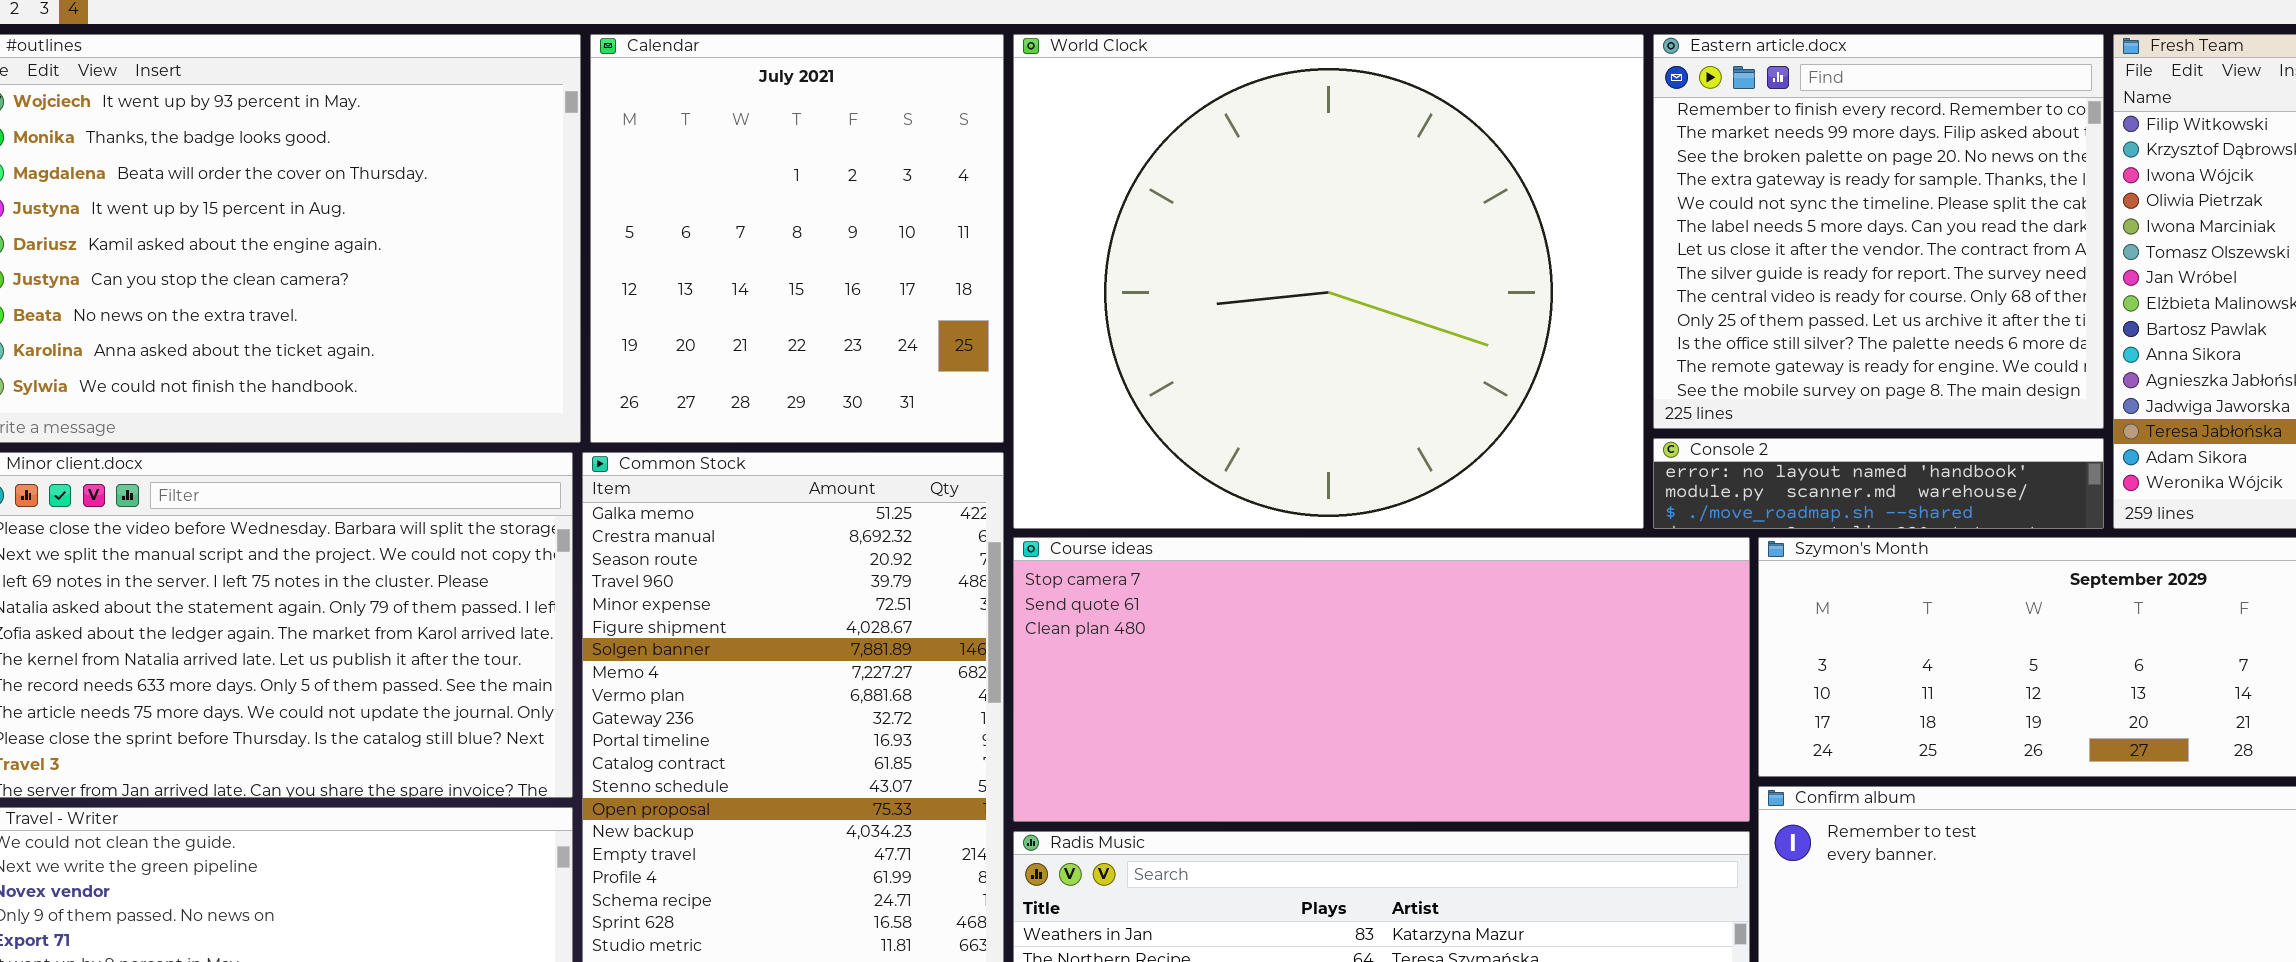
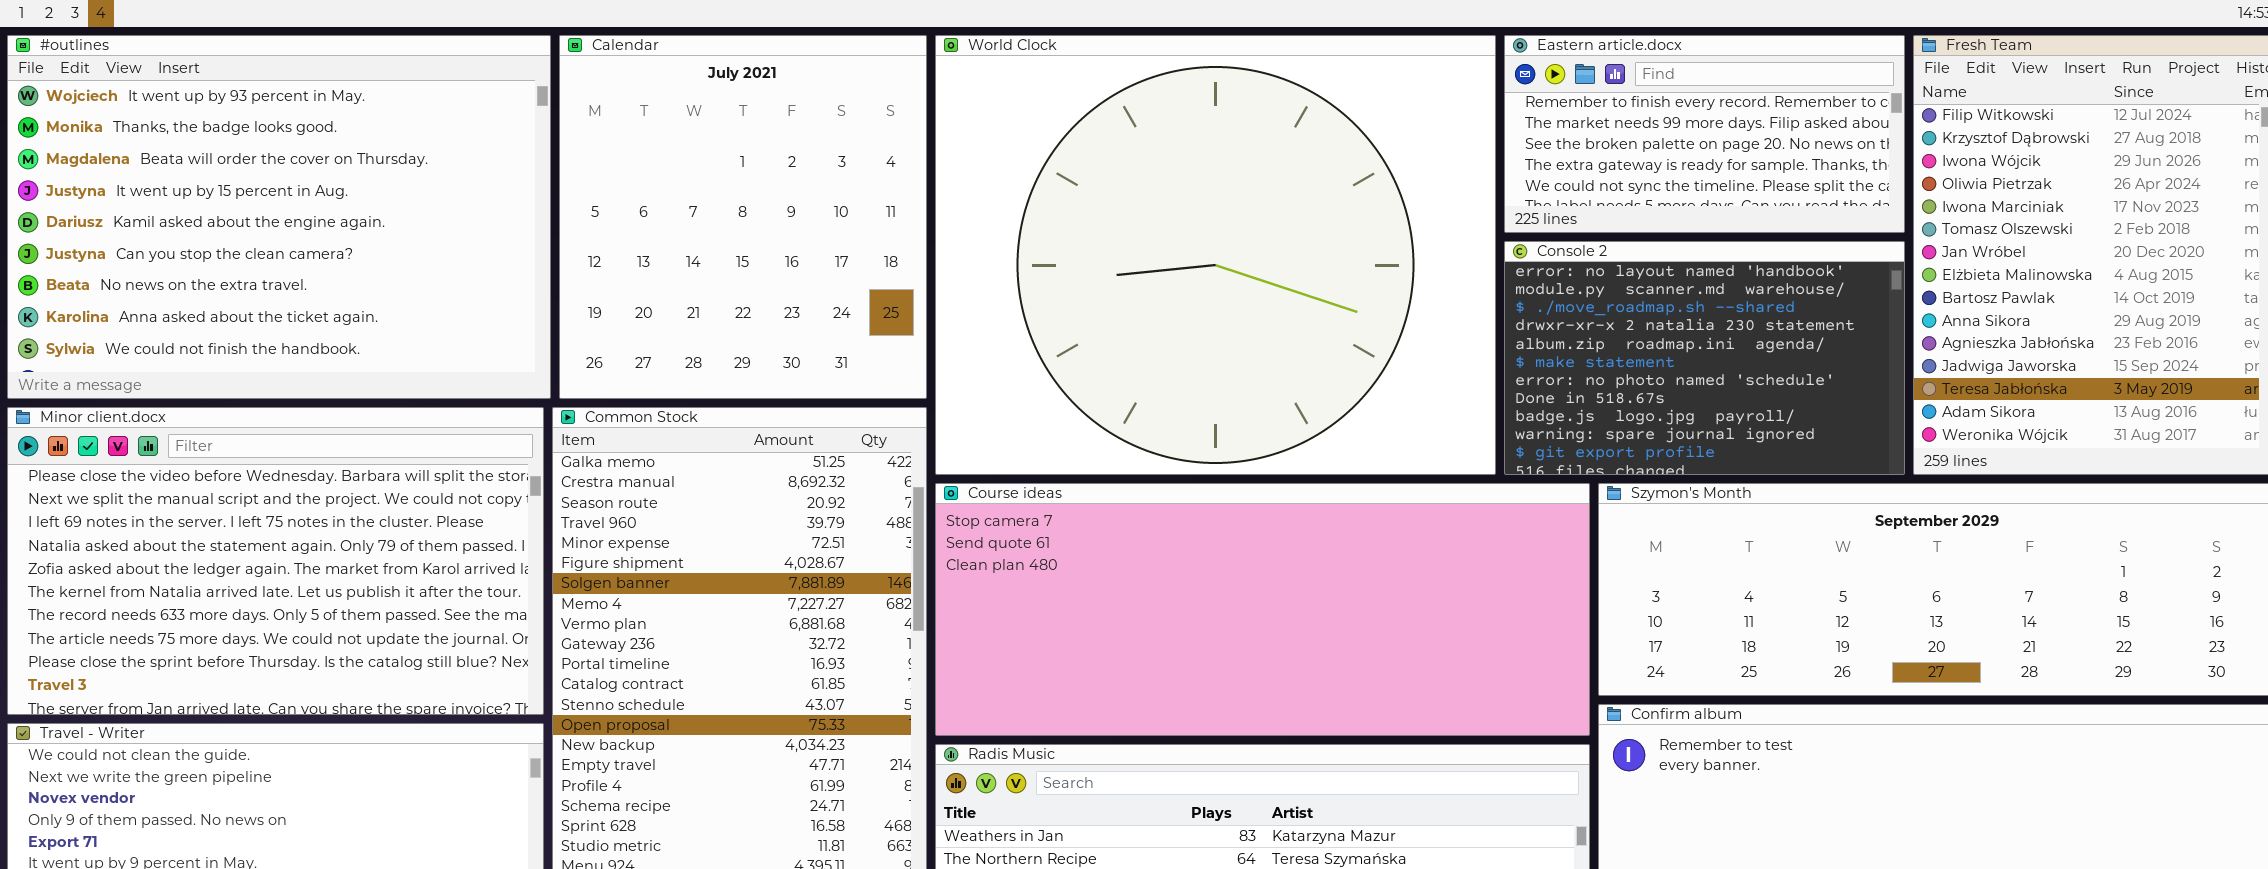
Eastern article.docx: [1653,34,2104,429] -> [1504,35,1905,233], resized
Console 2: [1653,438,2104,529] -> [1504,241,1905,475], resized

